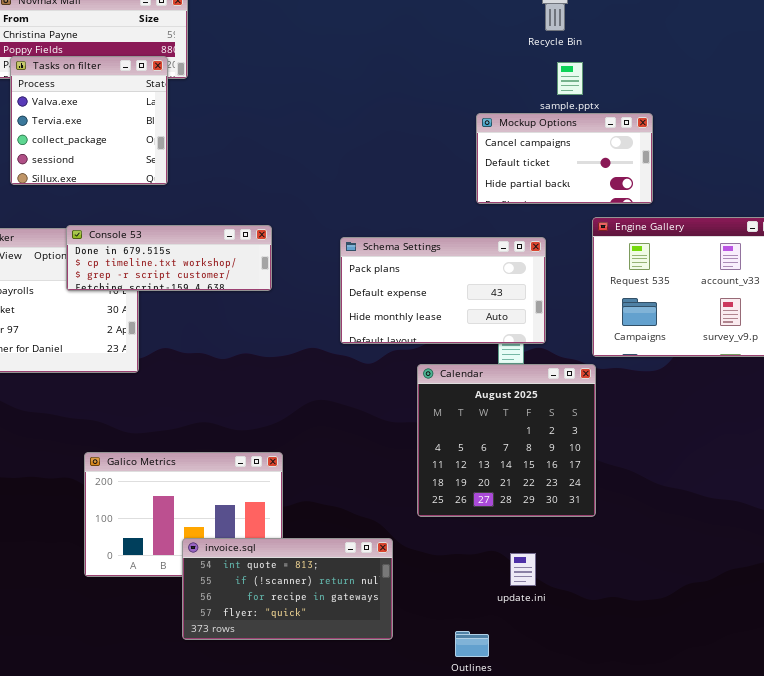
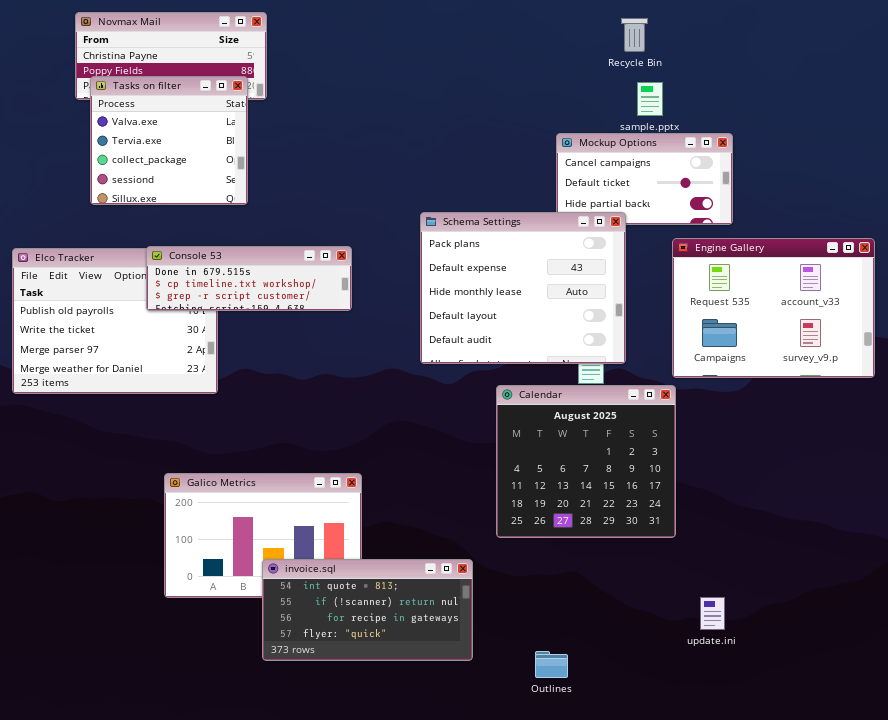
Schema Settings: [340,237,546,344] -> [420,212,626,364], resized
update.ini: [510,553,536,586] -> [700,597,725,630], moved

